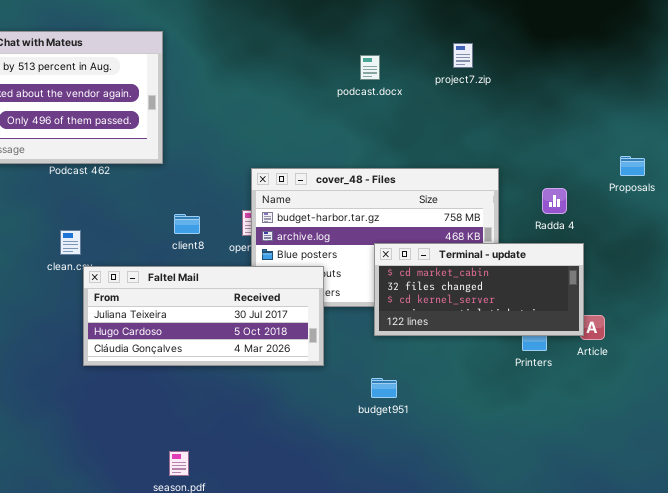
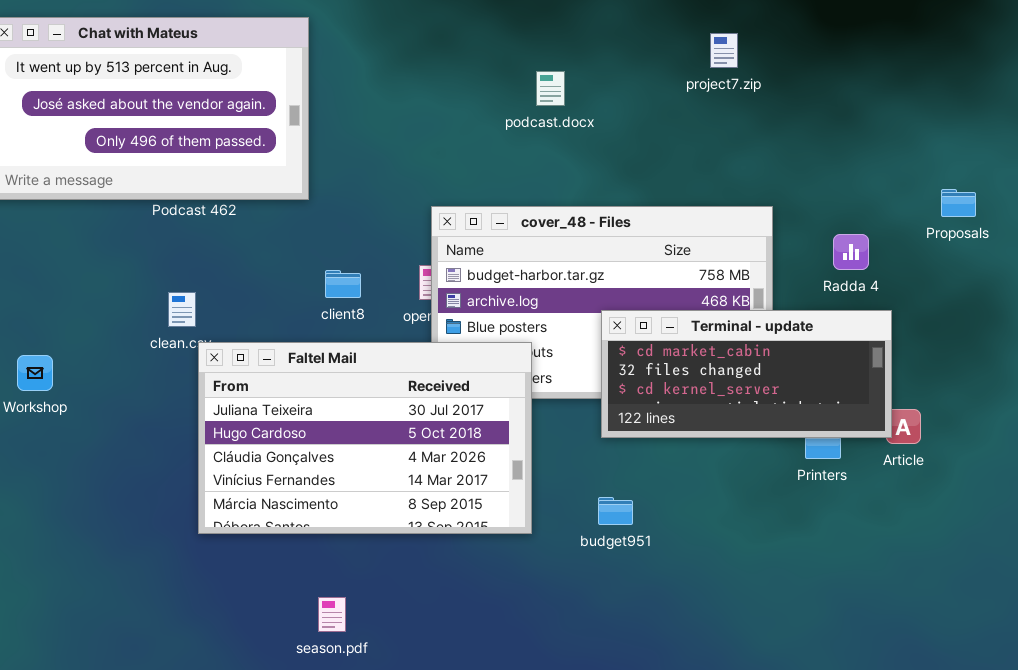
podcast.docx: [360,55,380,80] -> [536,71,565,106], moved
Faltel Mail: [83,266,324,366] -> [198,342,532,534], resized

